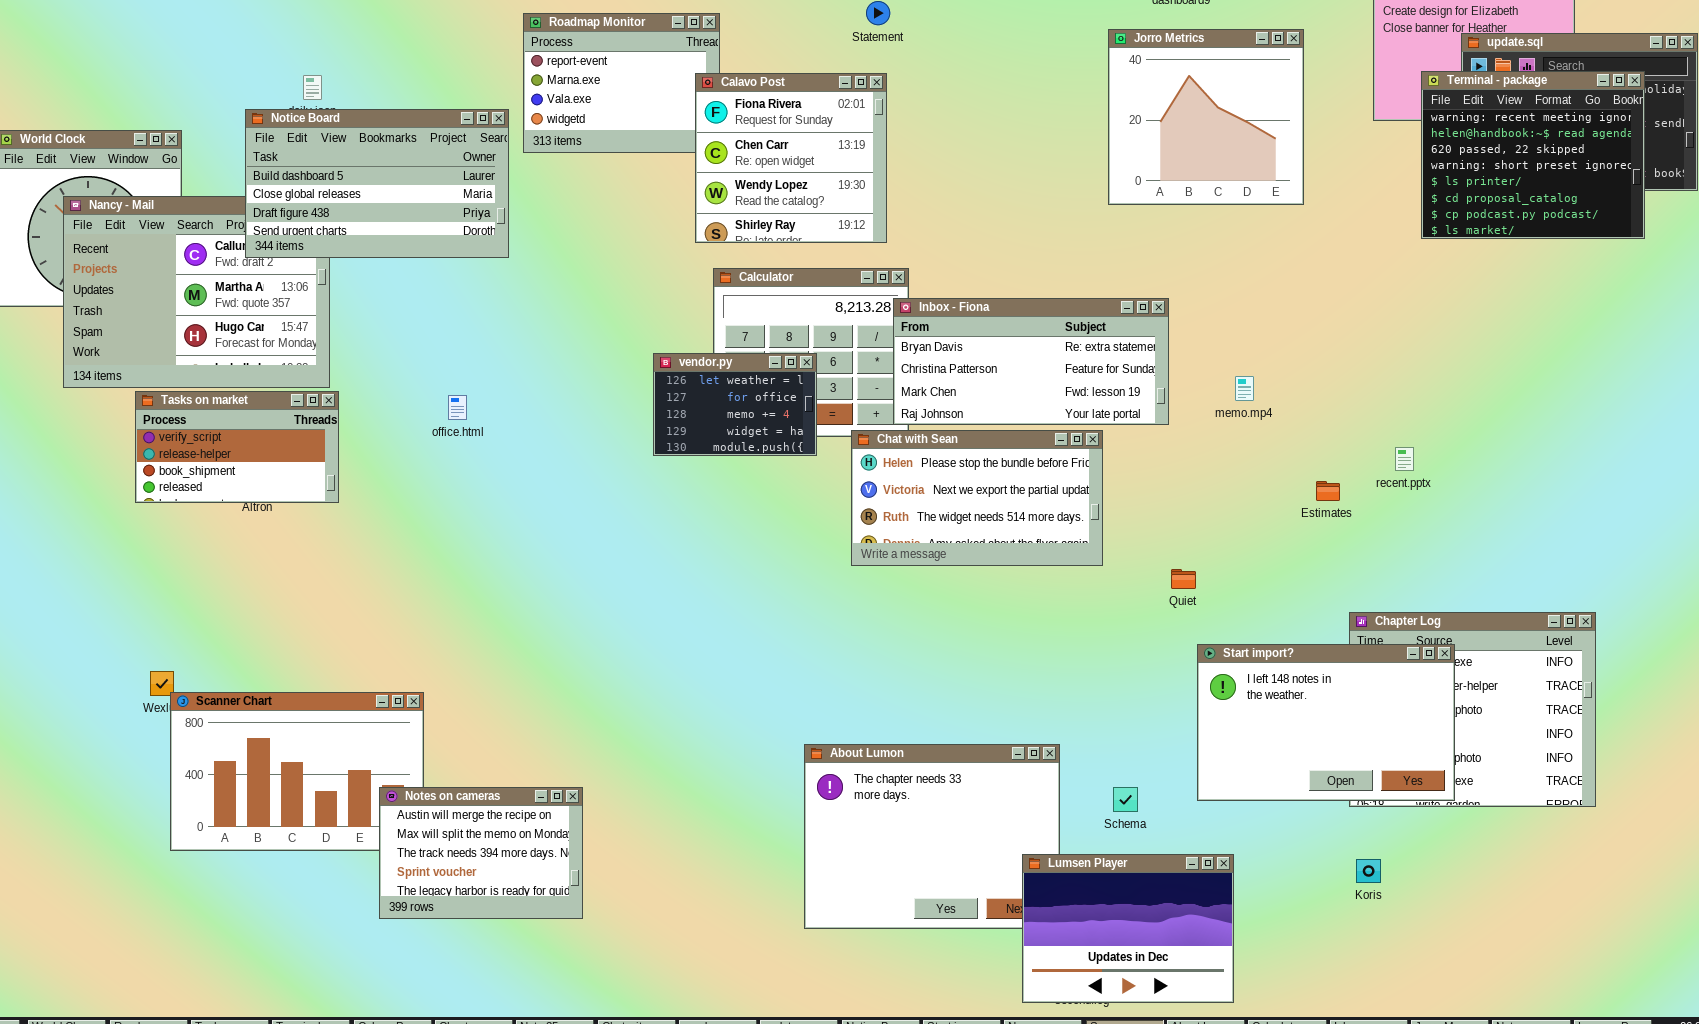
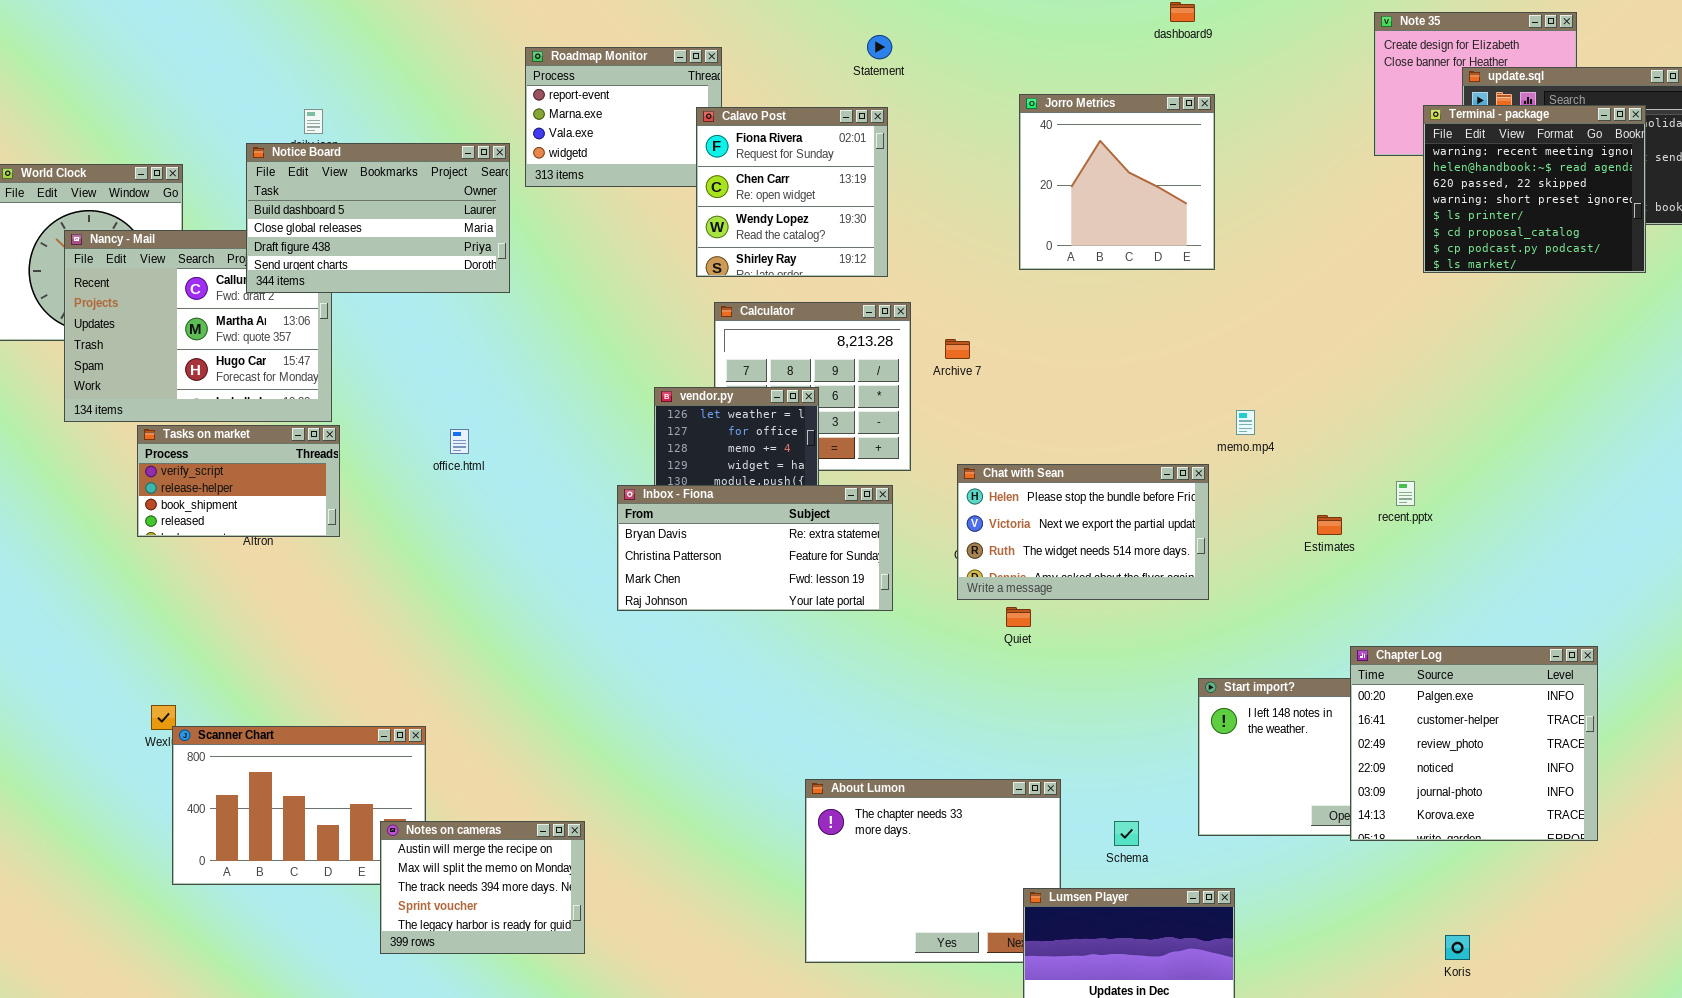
Jorro Metrics: [1108,29,1304,205] -> [1019,94,1215,270], moved
Inbox - Fiona: [893,298,1169,425] -> [617,485,893,611], moved
Chat with Sean: [851,430,1103,566] -> [957,464,1209,600], moved
Quiet: [1171,569,1196,589] -> [1006,607,1031,627], moved
Chapter Log: [1349,612,1596,807] -> [1350,646,1598,841], raised
Koris: [1356,859,1381,883] -> [1445,935,1470,960], moved

